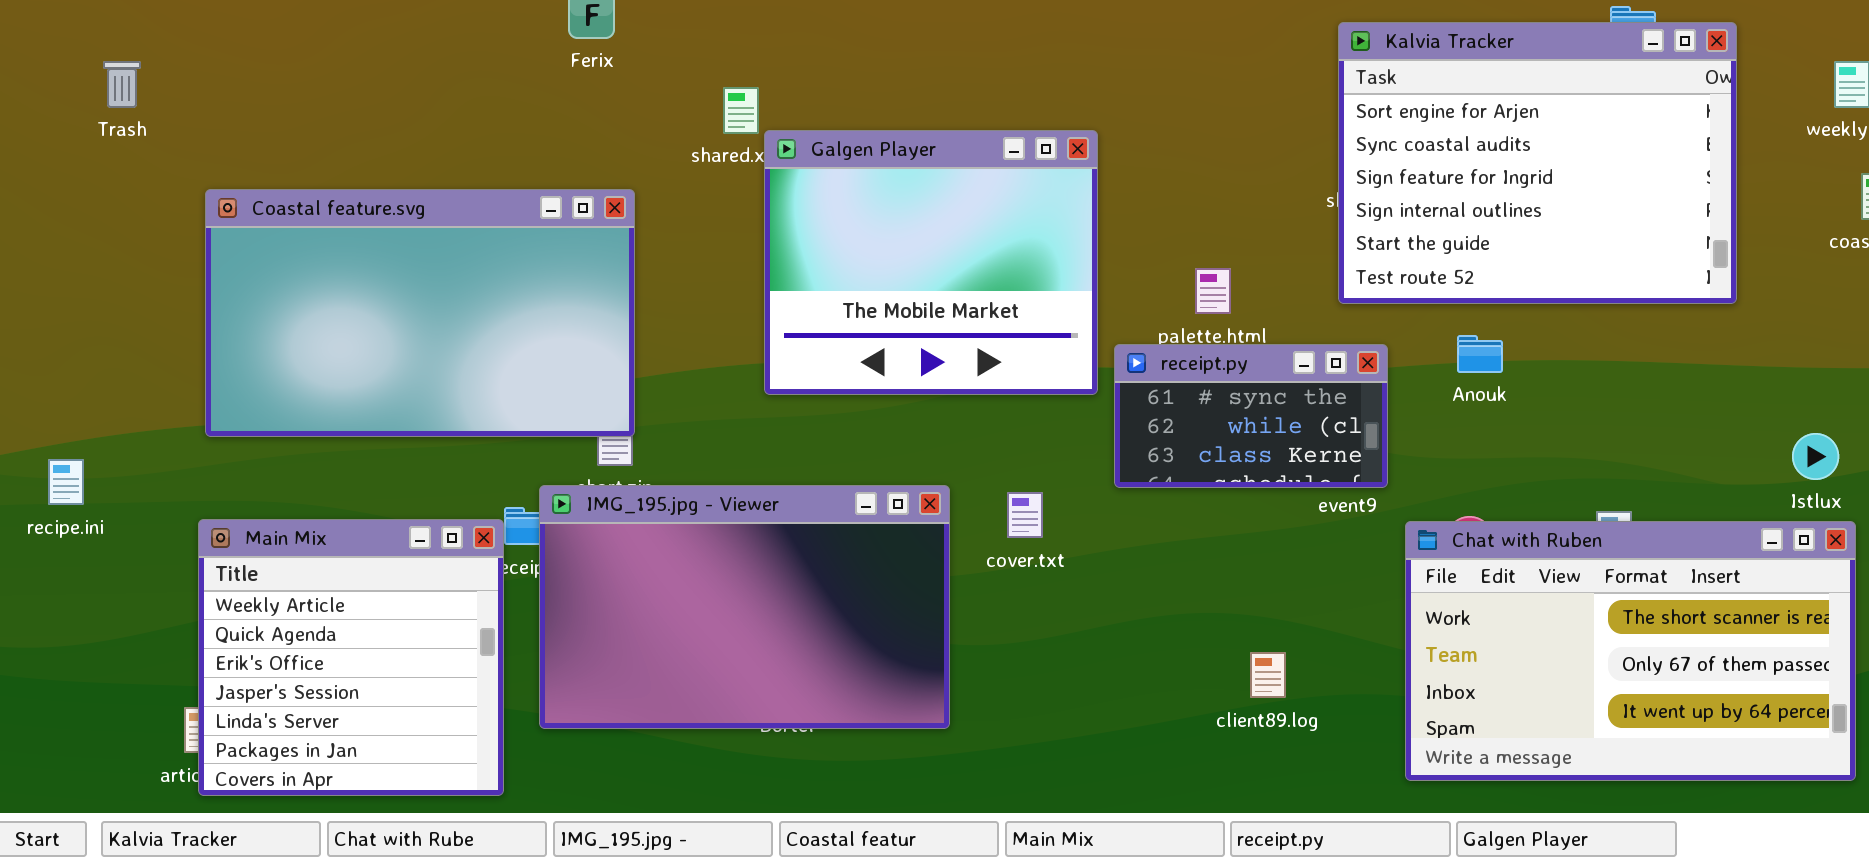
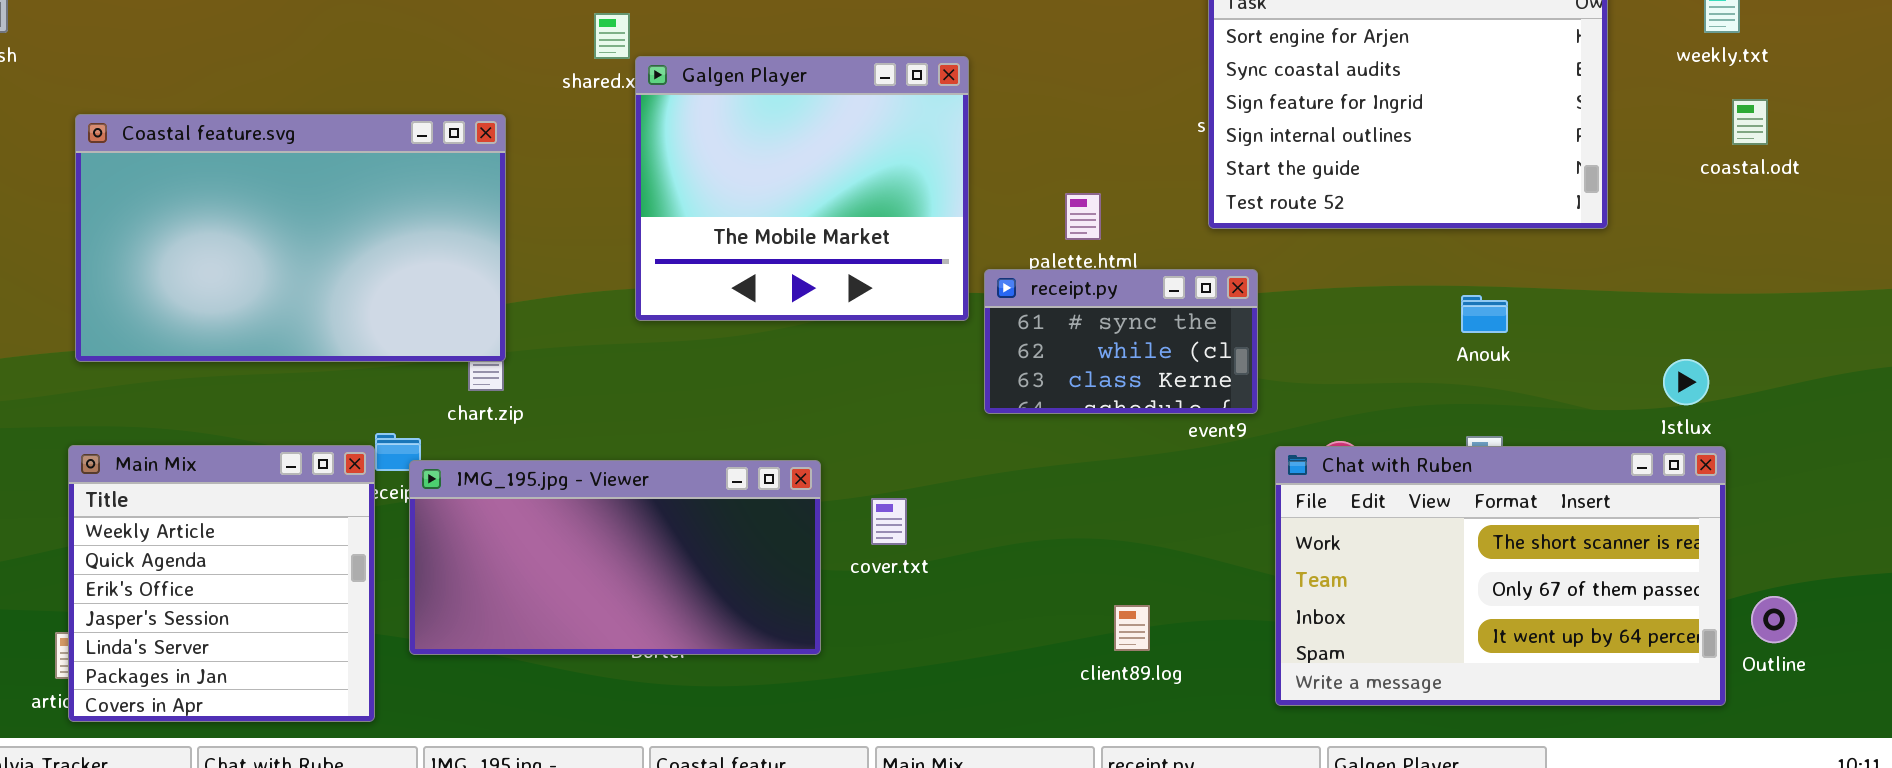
Anouk: [1457,335,1503,373] -> [1461,295,1508,333], moved
IMG_195.jpg - Viewer: [539,485,950,729] -> [409,460,821,655], resized
cover.txt: [1007,492,1043,538] -> [871,498,907,545], moved
client89.log: [1250,652,1286,698] -> [1114,605,1150,651], moved

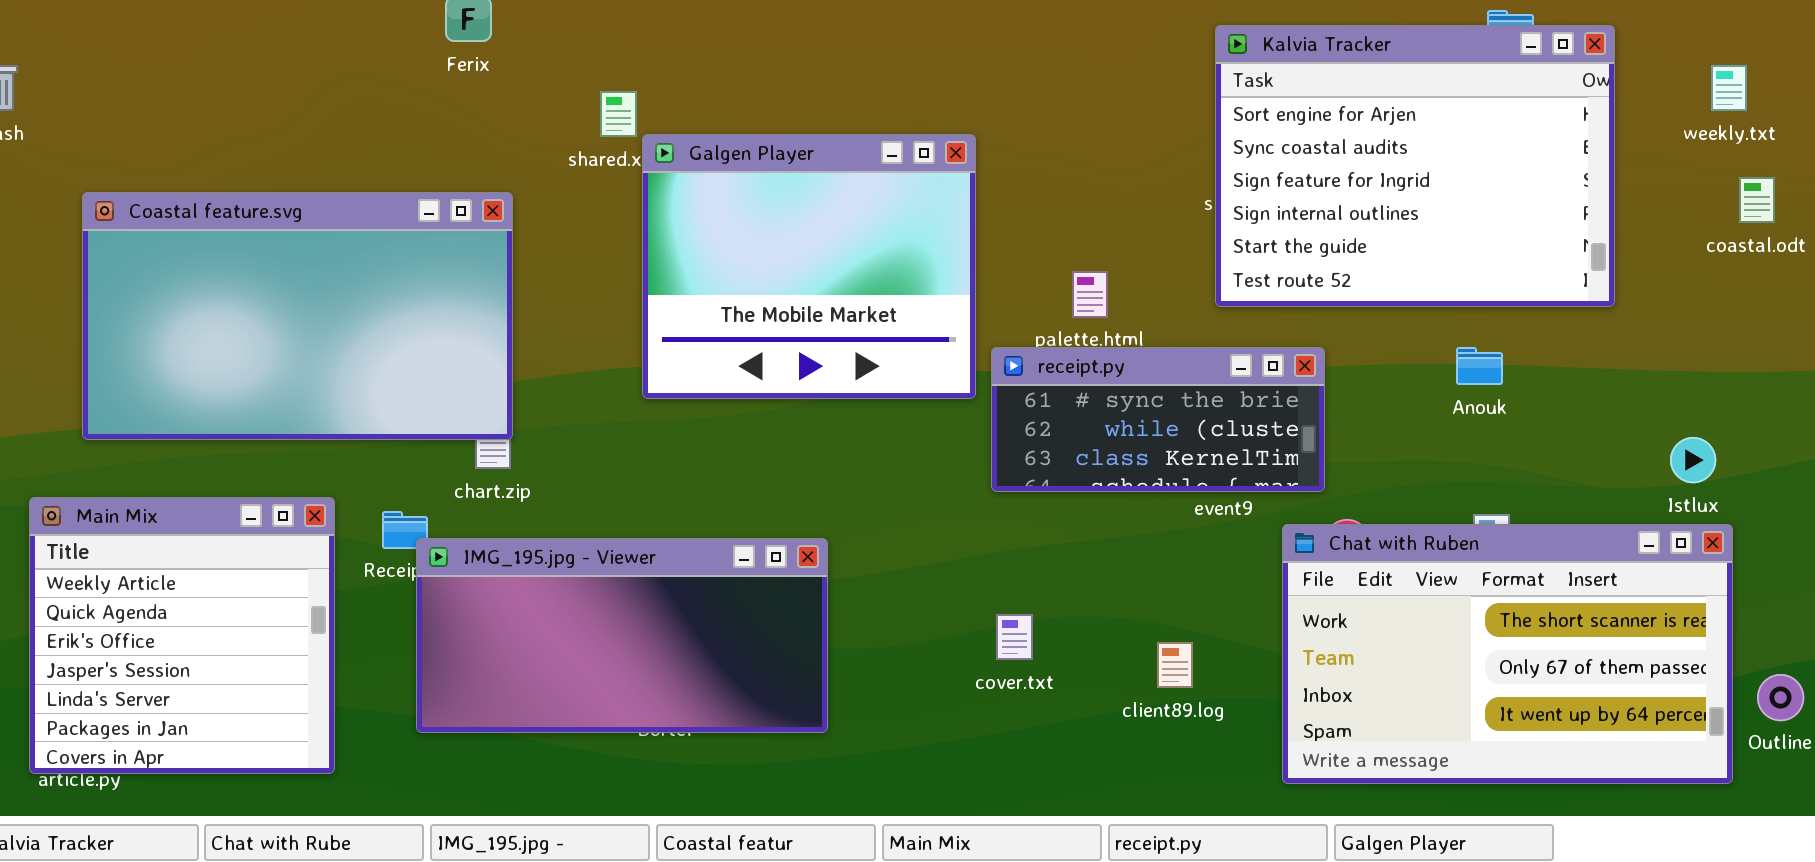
receipt.py: [984,269,1258,414] -> [991,347,1325,492], resized
Anouk: [1461,295,1508,333] -> [1456,347,1503,385], moved
Main Mix: [68,445,375,722] -> [29,497,335,774], moved
cover.txt: [871,498,907,545] -> [996,614,1033,660], moved
client89.log: [1114,605,1150,651] -> [1157,642,1193,688], moved

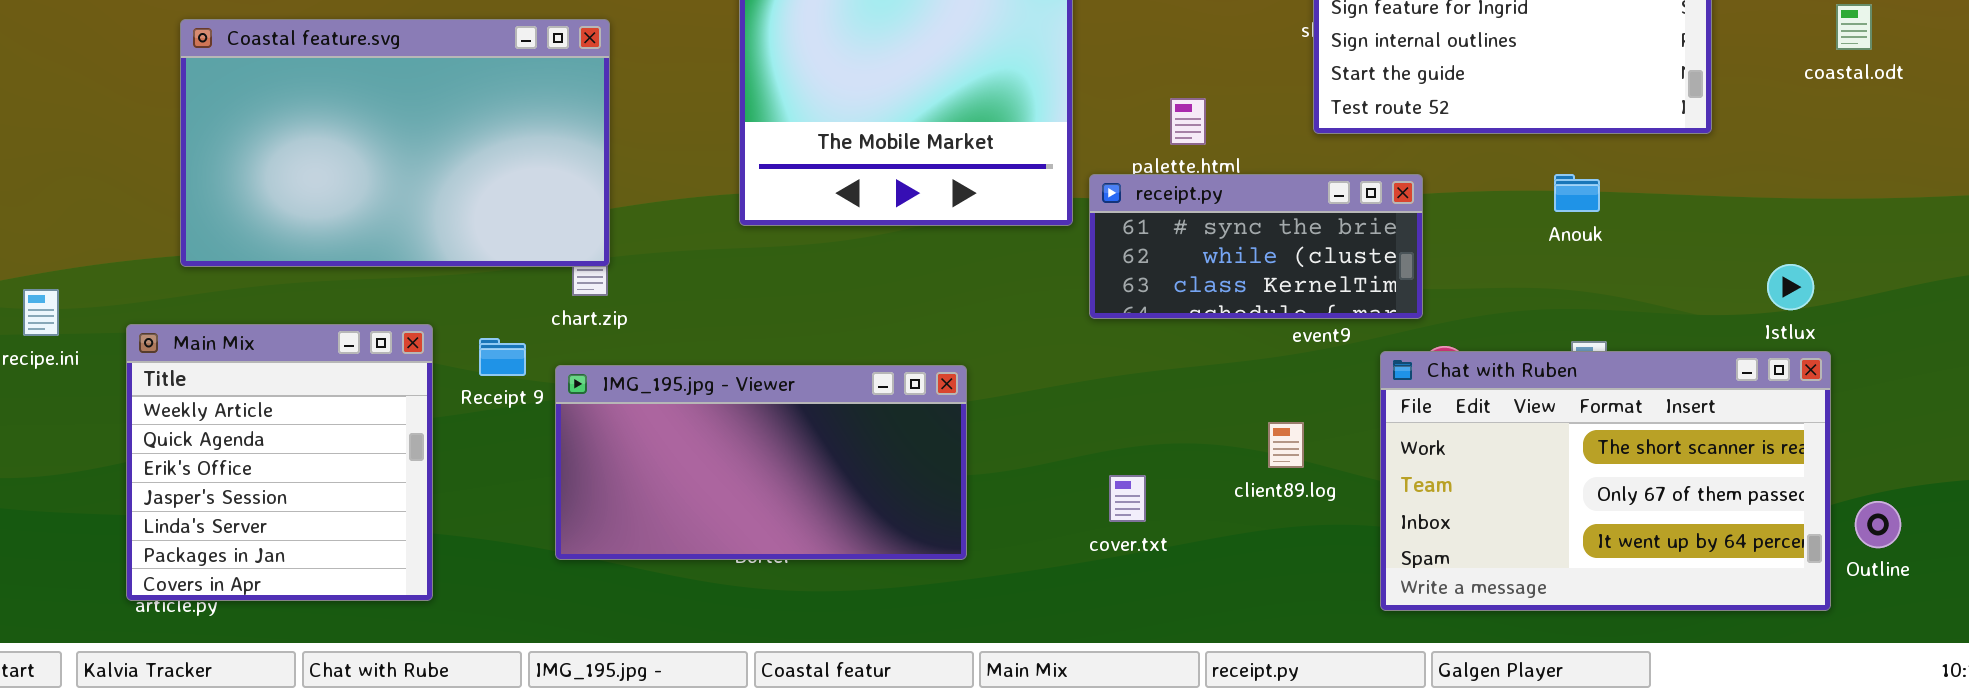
IMG_195.jpg - Viewer: [416,538,828,733] -> [555,365,967,560], moved
cover.txt: [996,614,1033,660] -> [1109,475,1146,522], moved
client89.log: [1157,642,1193,688] -> [1268,422,1304,468], moved

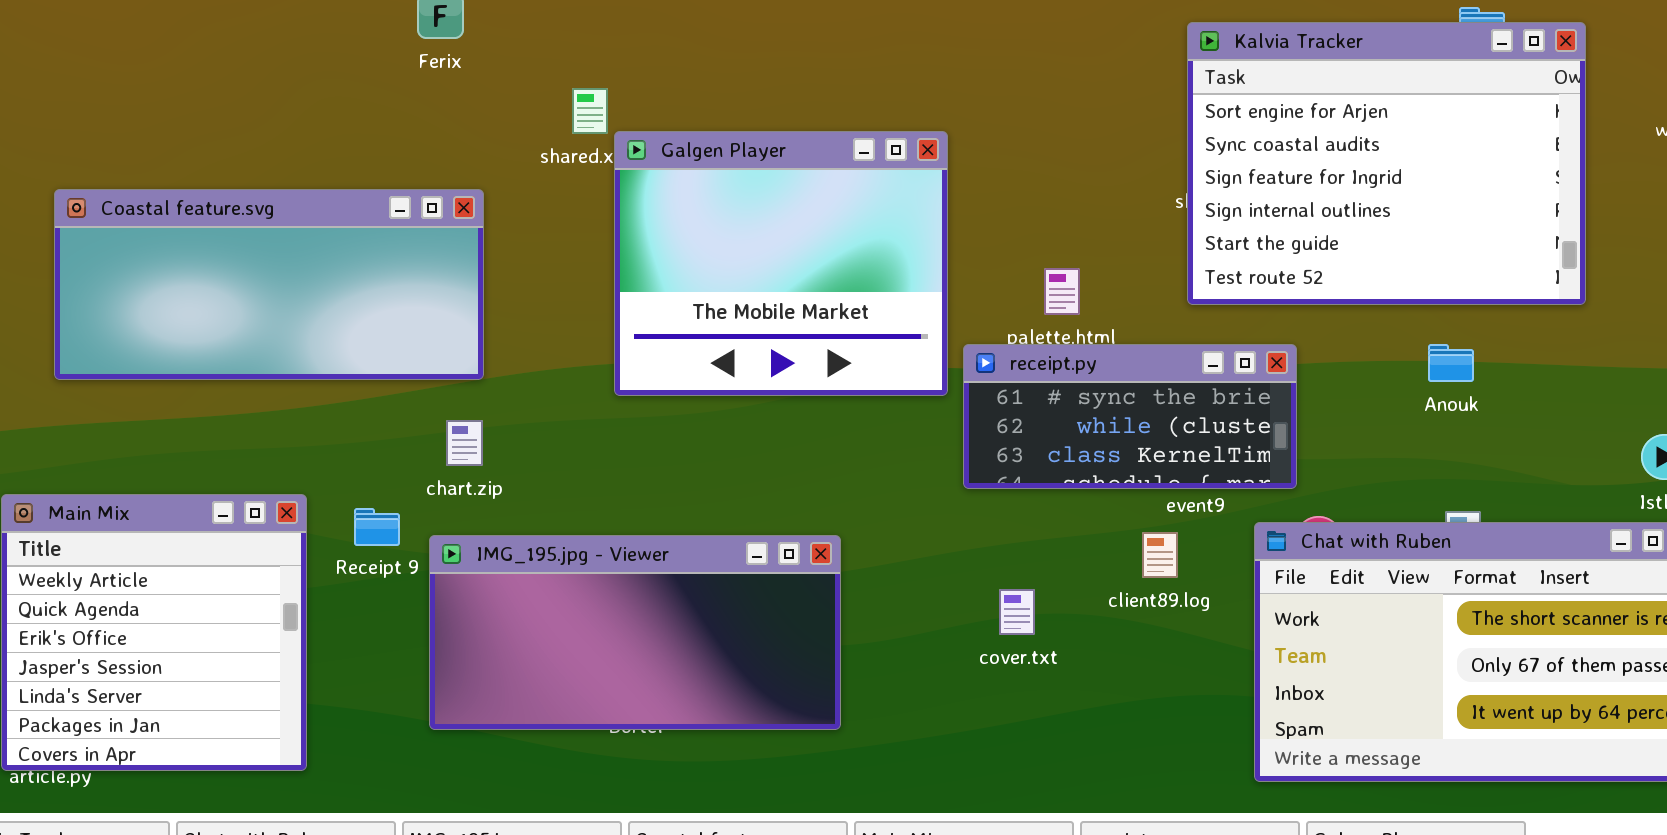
Coastal feature.svg: [180,19,610,267] -> [54,189,484,380], resized
client89.log: [1268,422,1304,468] -> [1142,532,1178,578], moved
cover.txt: [1109,475,1146,522] -> [999,589,1035,635], moved

